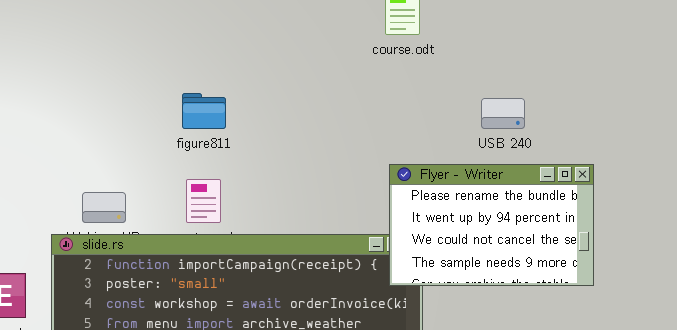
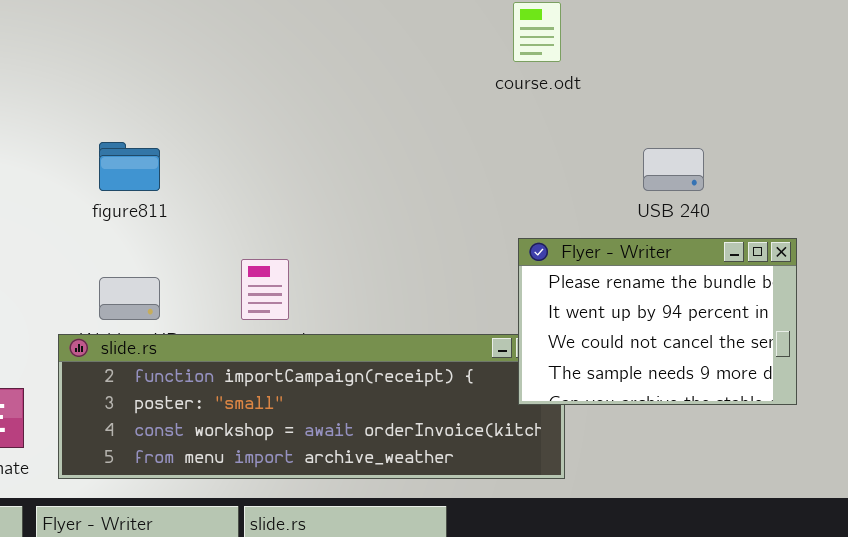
figure811: [182,93,226,129] -> [99,142,160,191], moved

